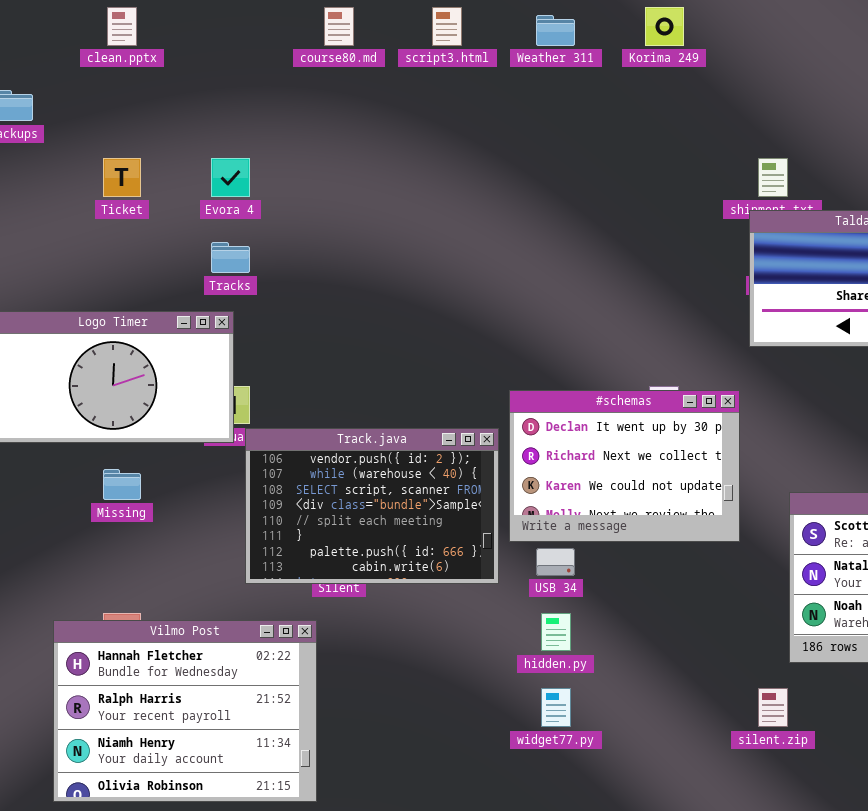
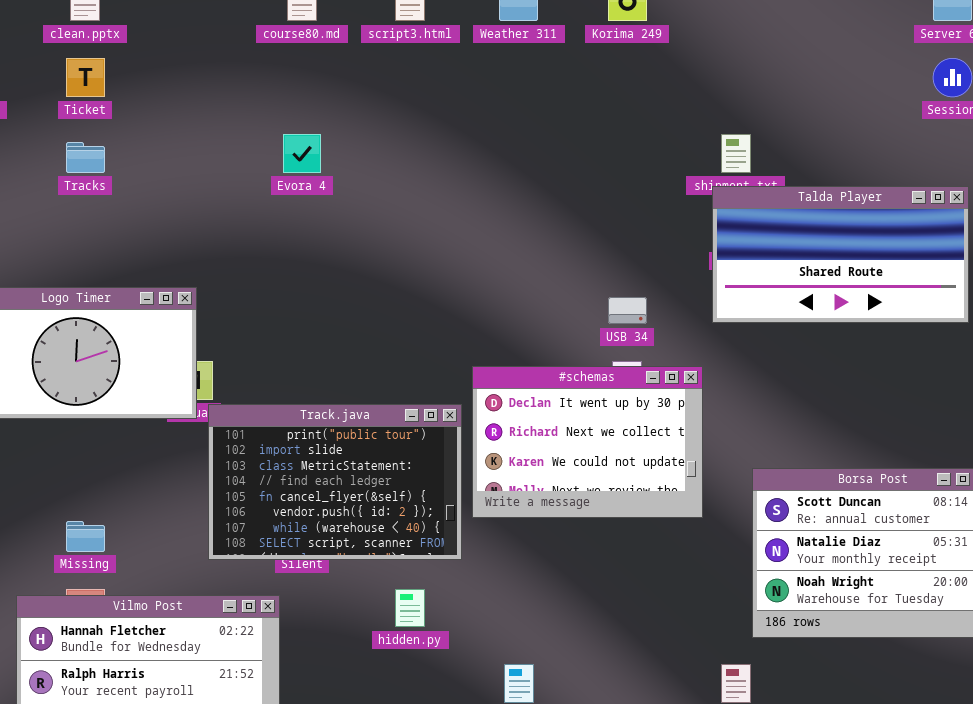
Ticket: [103,158,141,197] -> [66,58,105,97], moved
Evora 4: [211,158,250,197] -> [283,134,321,173], moved
Tracks: [211,242,250,273] -> [66,142,105,173], moved
Track.java: [245,428,499,584] -> [208,404,462,560], scrolled up 5 rows
Missing: [103,469,141,500] -> [66,521,105,552], moved
USB 34: [536,548,575,576] -> [608,297,647,324], moved
hidden.py: [541,613,571,651] -> [395,589,425,627], moved

